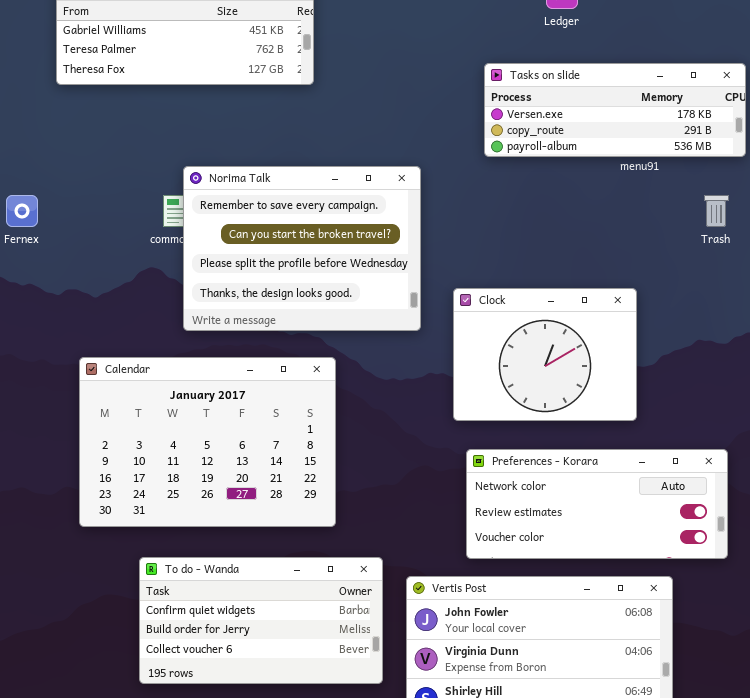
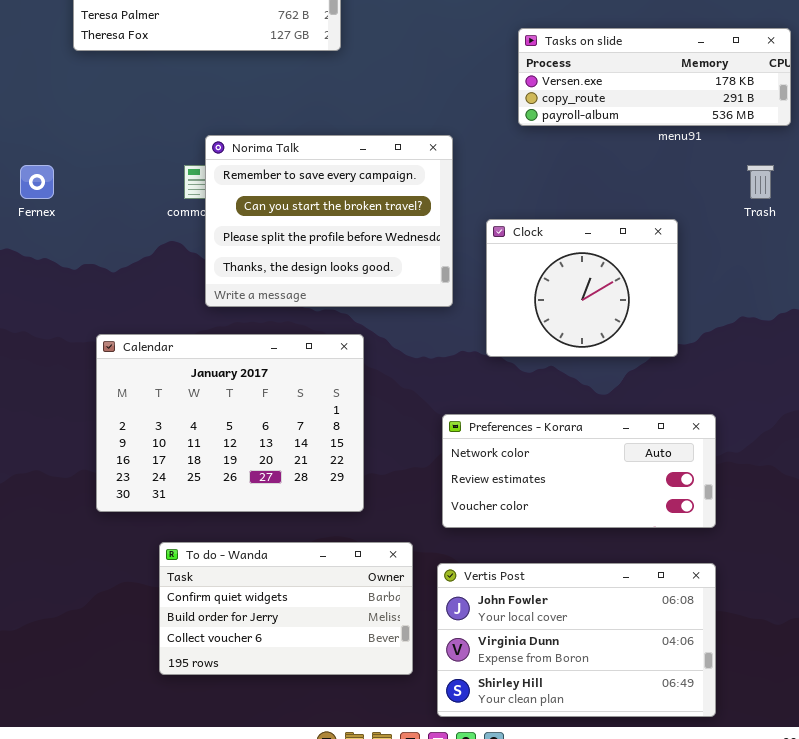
Clock: [453,288,637,421] -> [486,219,678,357], moved
Preferences - Korara: [466,449,728,559] -> [442,414,716,528], moved

